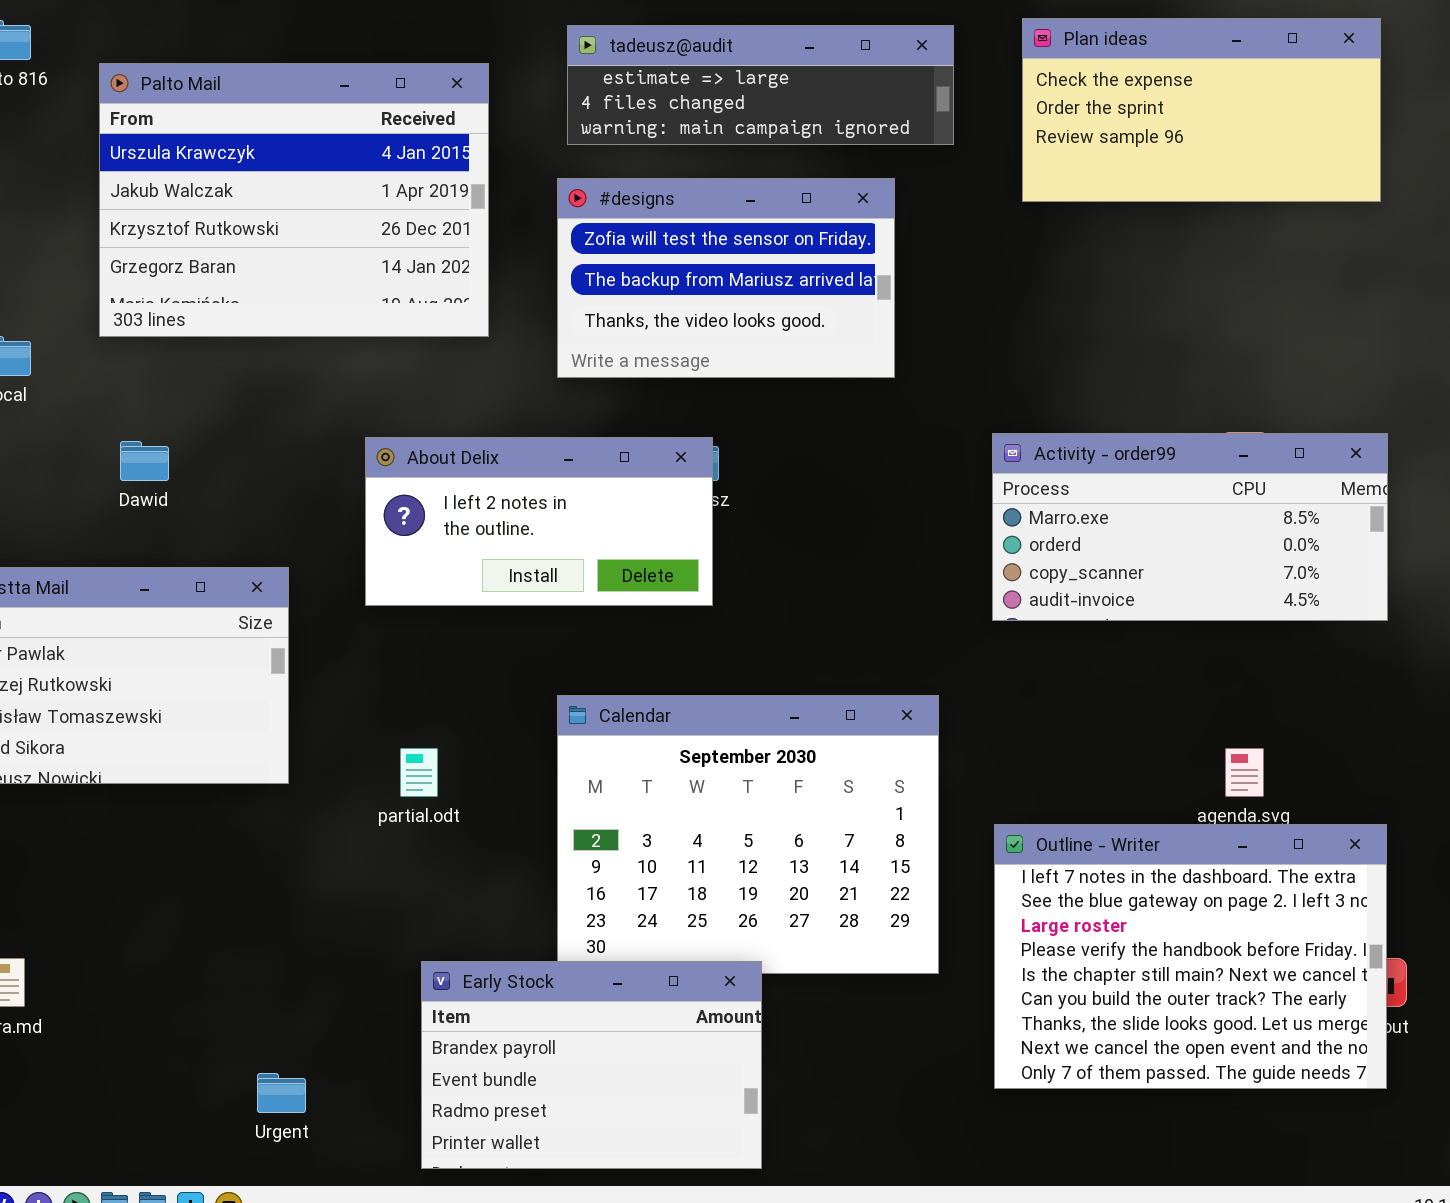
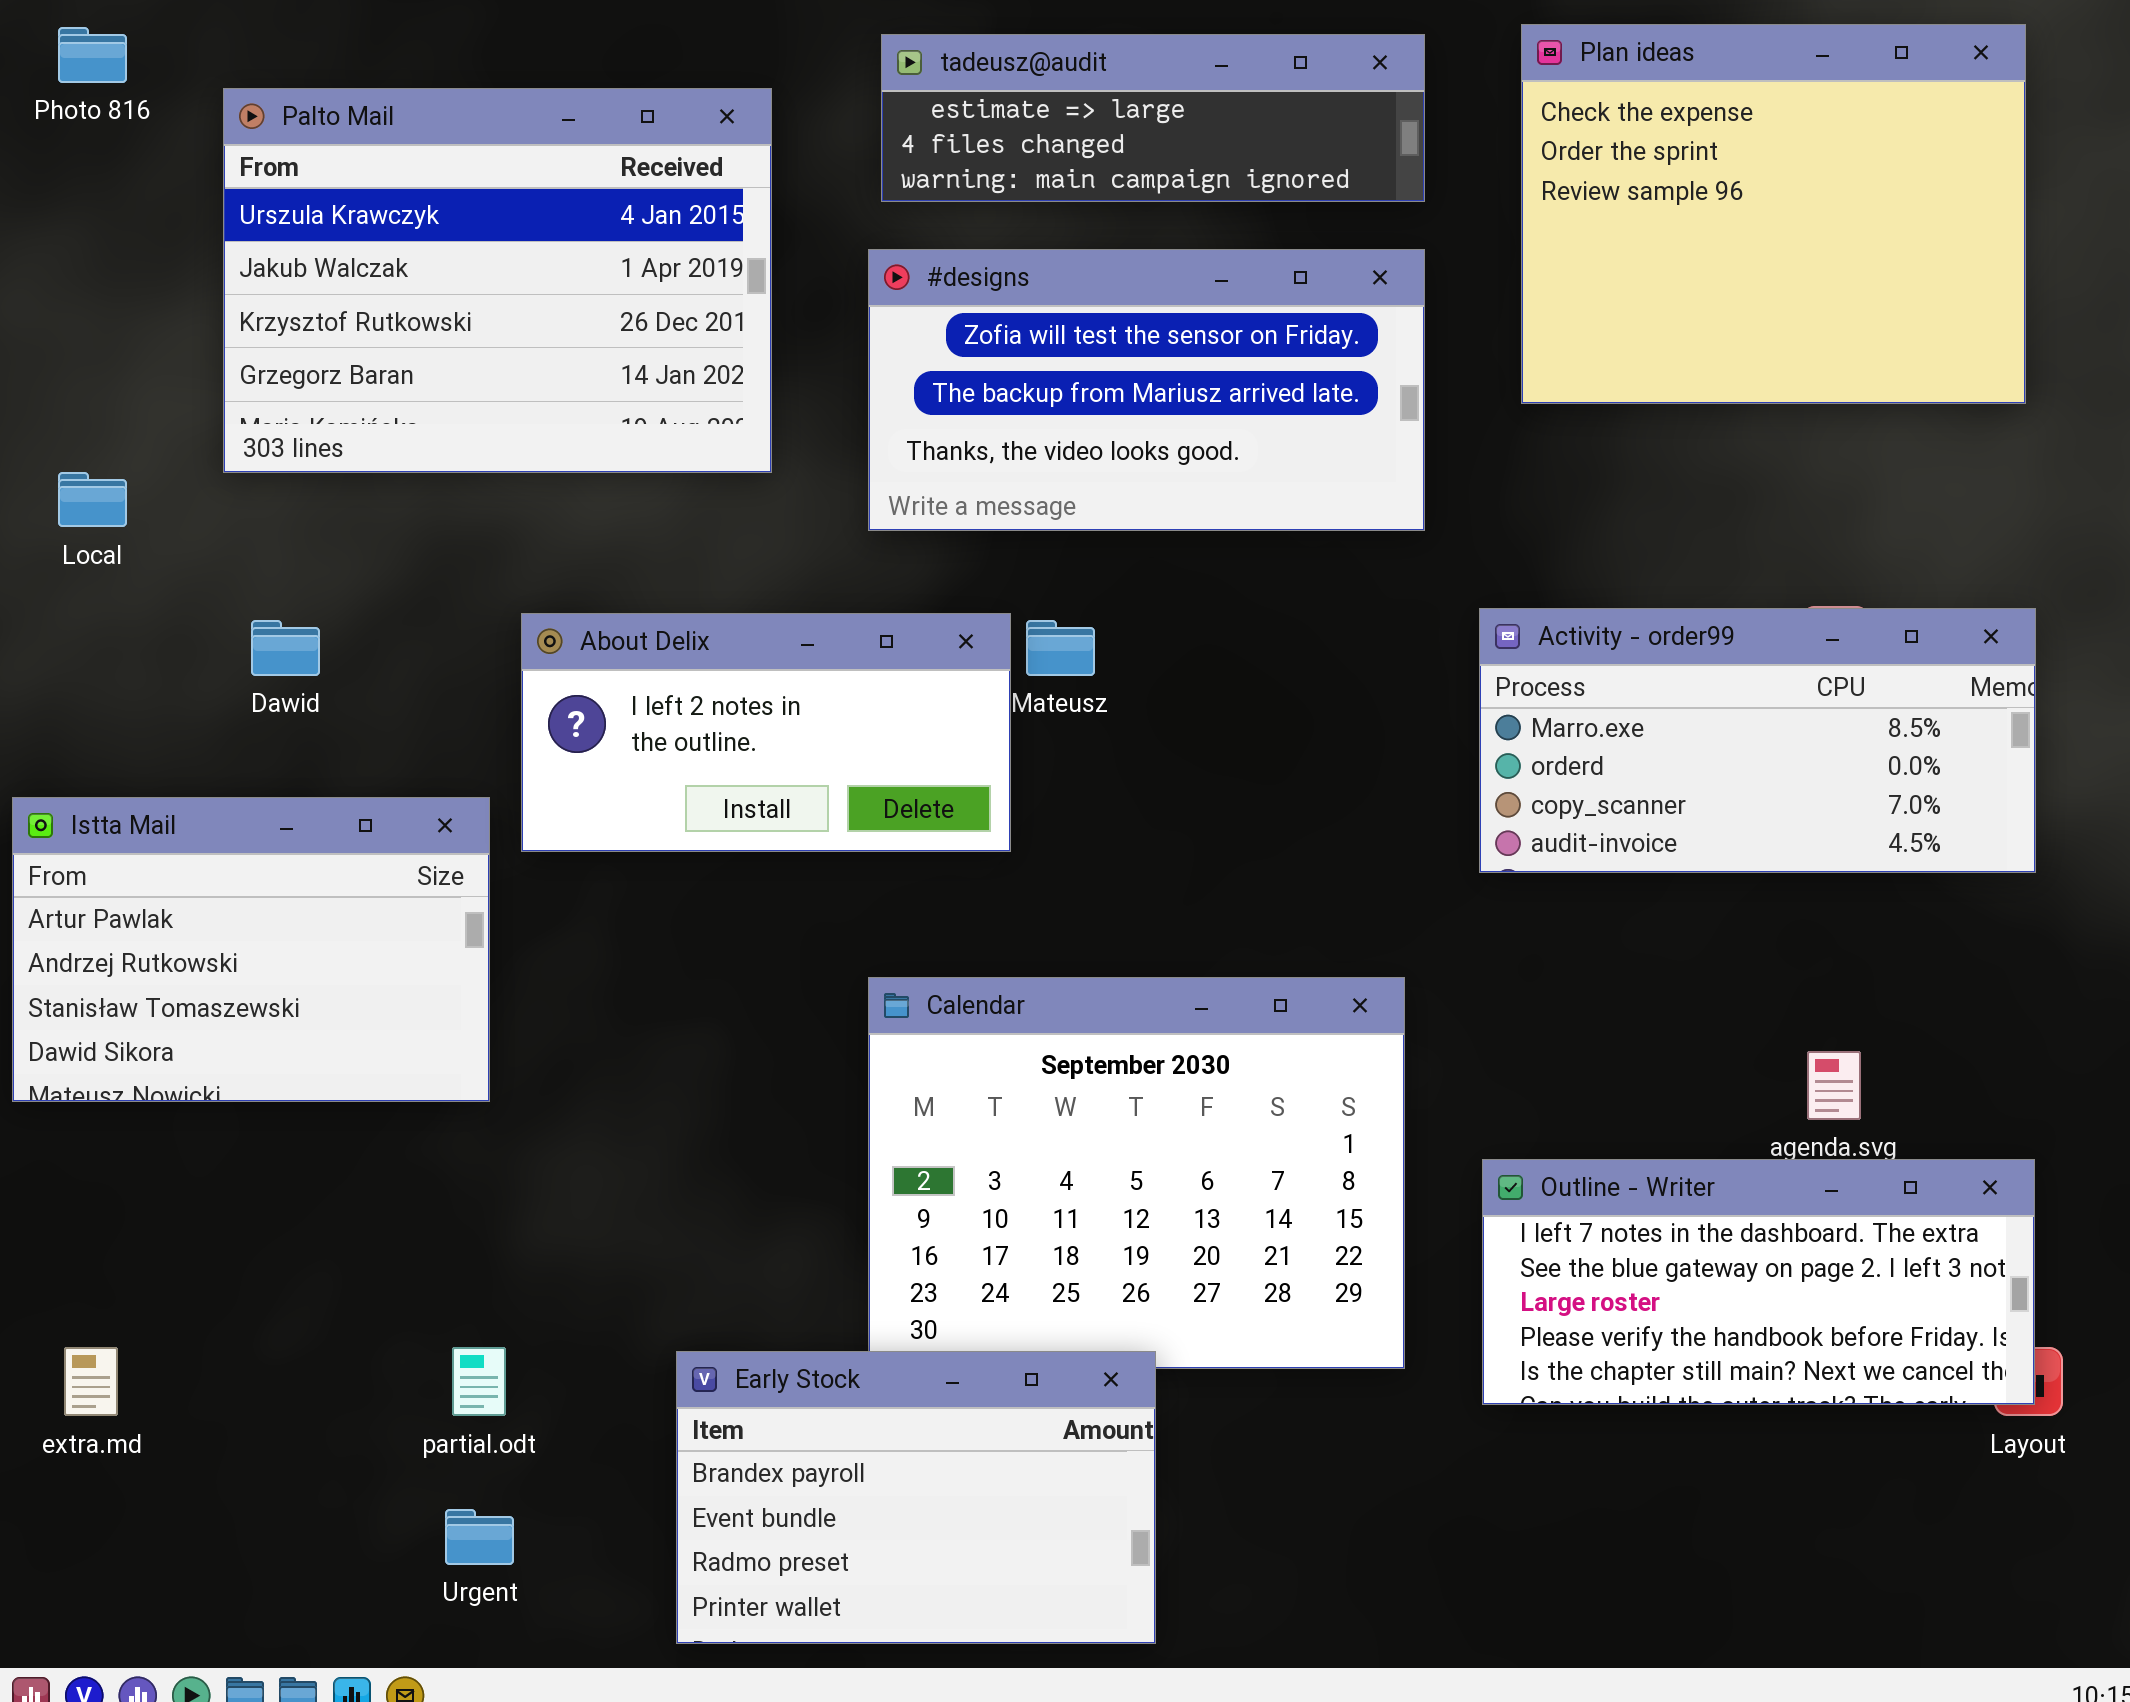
Plan ideas: [1022,18,1381,202] -> [1521,24,2026,404], resized
#designs: [557,178,895,378] -> [868,249,1425,531], resized
About Delix: [365,437,713,606] -> [521,613,1011,852], moved
partial.odt: [400,748,438,797] -> [452,1347,506,1416], moved
Outline - Writer: [994,824,1387,1089] -> [1482,1159,2035,1405], resized

